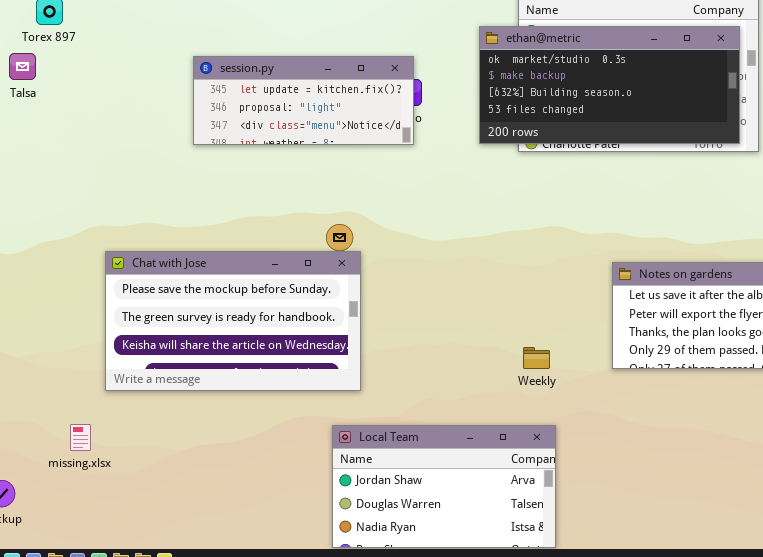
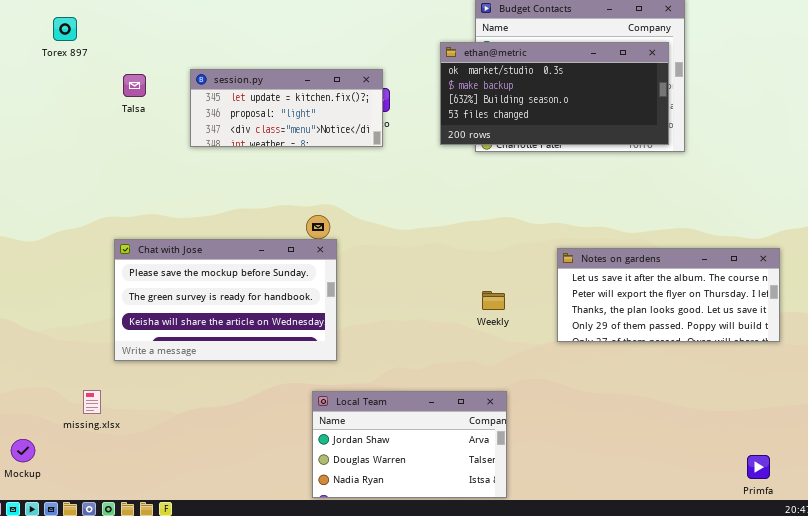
Talsa: [9,53,36,80] -> [123,74,146,97], moved
Weekly: [523,347,550,369] -> [482,291,505,310], moved

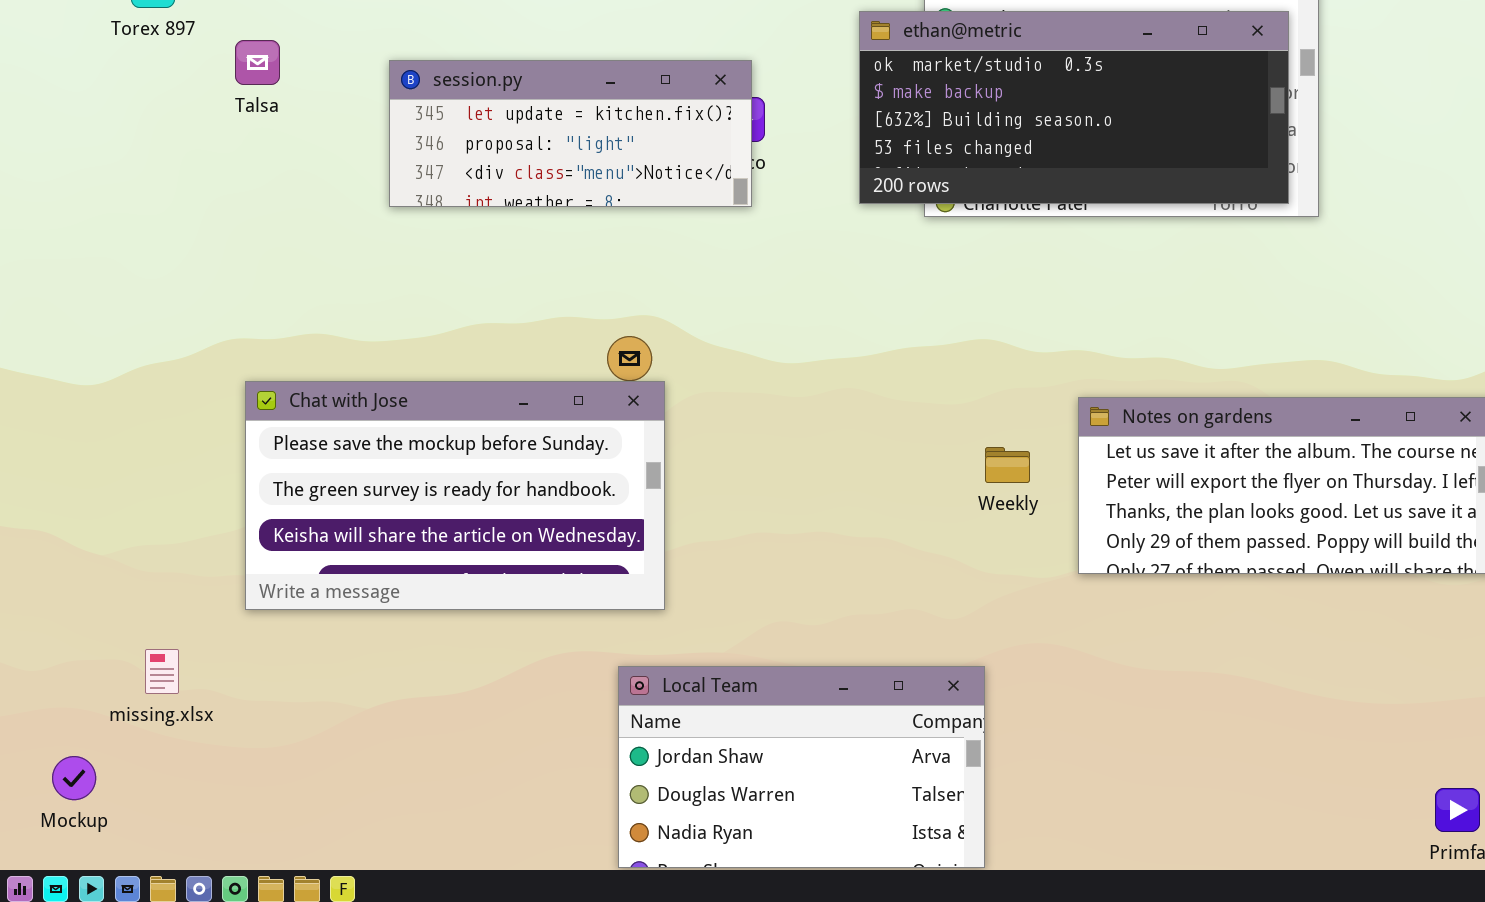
Talsa: [123,74,146,97] -> [235,40,280,85], moved
Weekly: [482,291,505,310] -> [985,447,1030,483], moved
missing.xlsx: [83,390,101,414] -> [145,649,179,694], moved

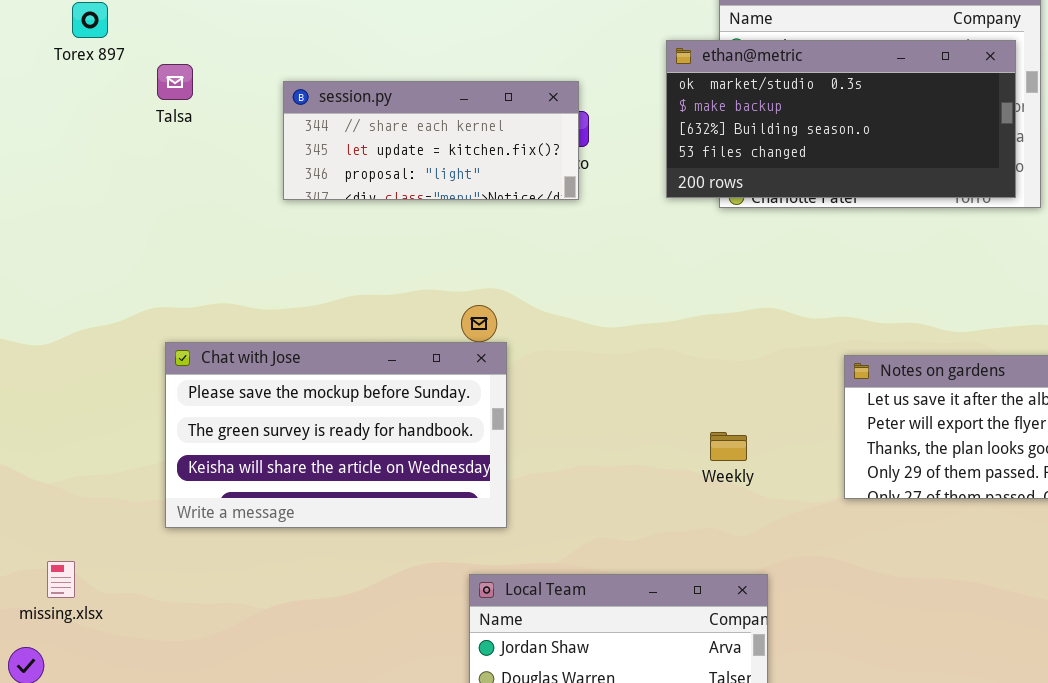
session.py: [389,60,752,207] -> [283,81,579,200], scrolled up 1 row
Weekly: [985,447,1030,483] -> [710,432,747,461], moved
missing.xlsx: [145,649,179,694] -> [47,561,75,598], moved

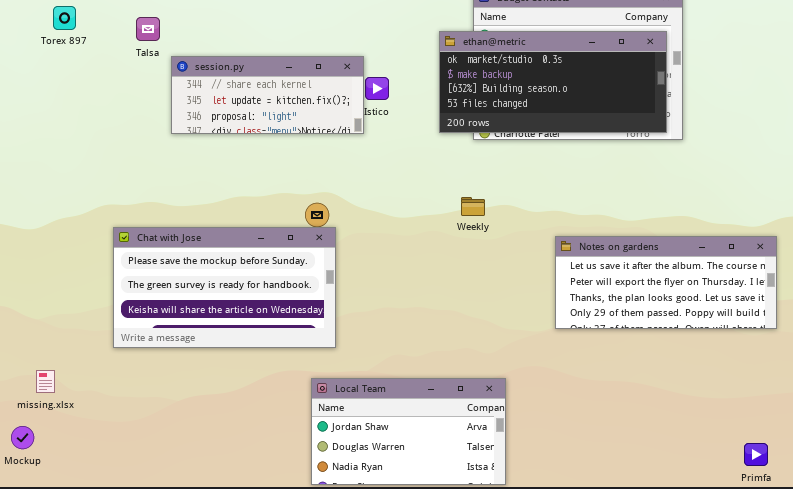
Talsa: [157,64,193,100] -> [136,17,160,41], moved
session.py: [283,81,579,200] -> [171,56,364,134], moved
Weekly: [710,432,747,461] -> [461,197,485,216], moved

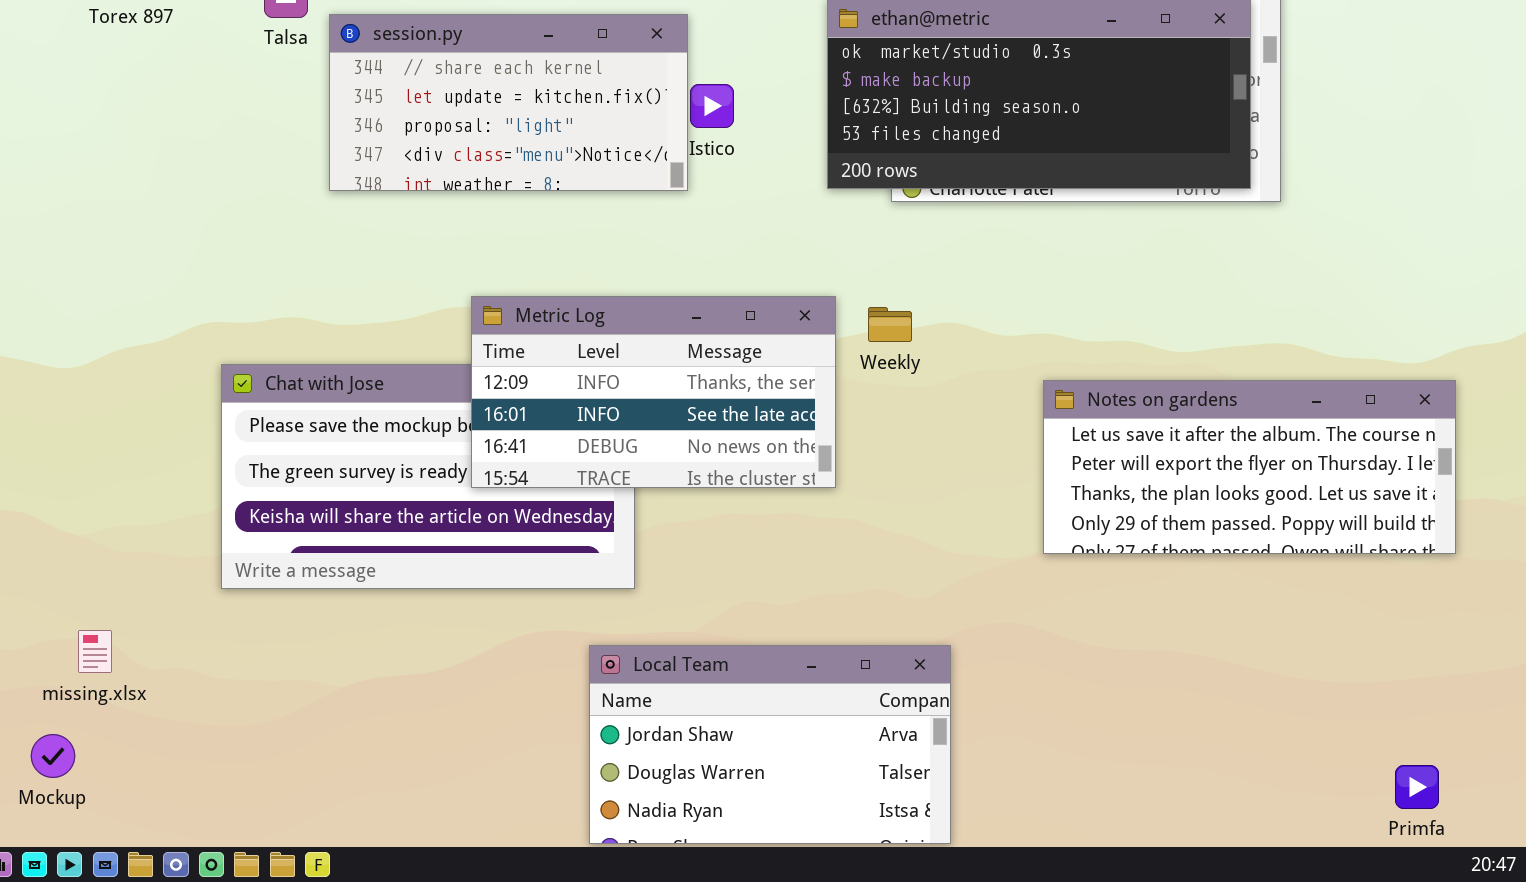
session.py: [171,56,364,134] -> [329,14,688,191], resized
Metric Log: none -> [471,296,836,488], opened

